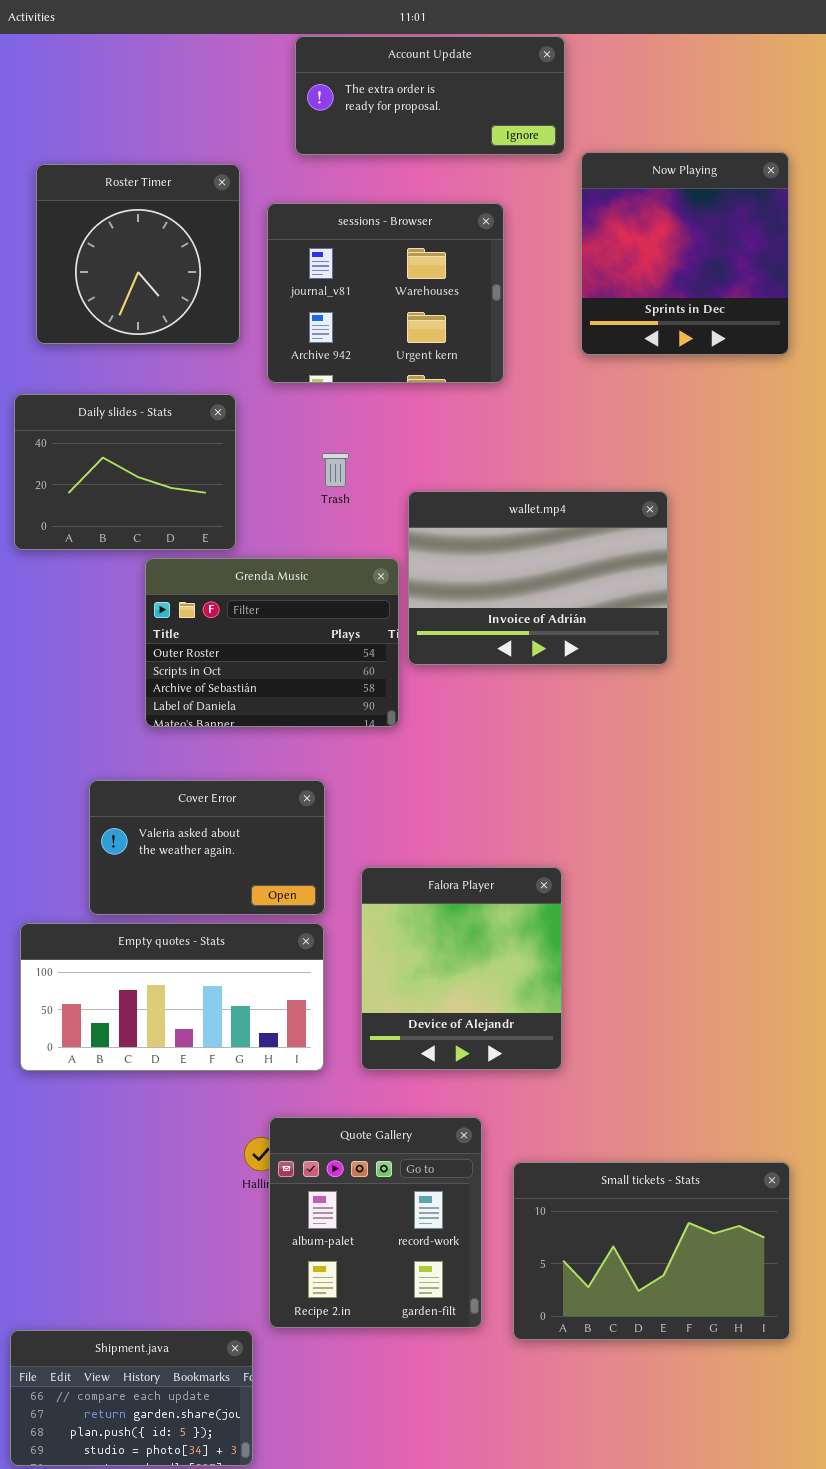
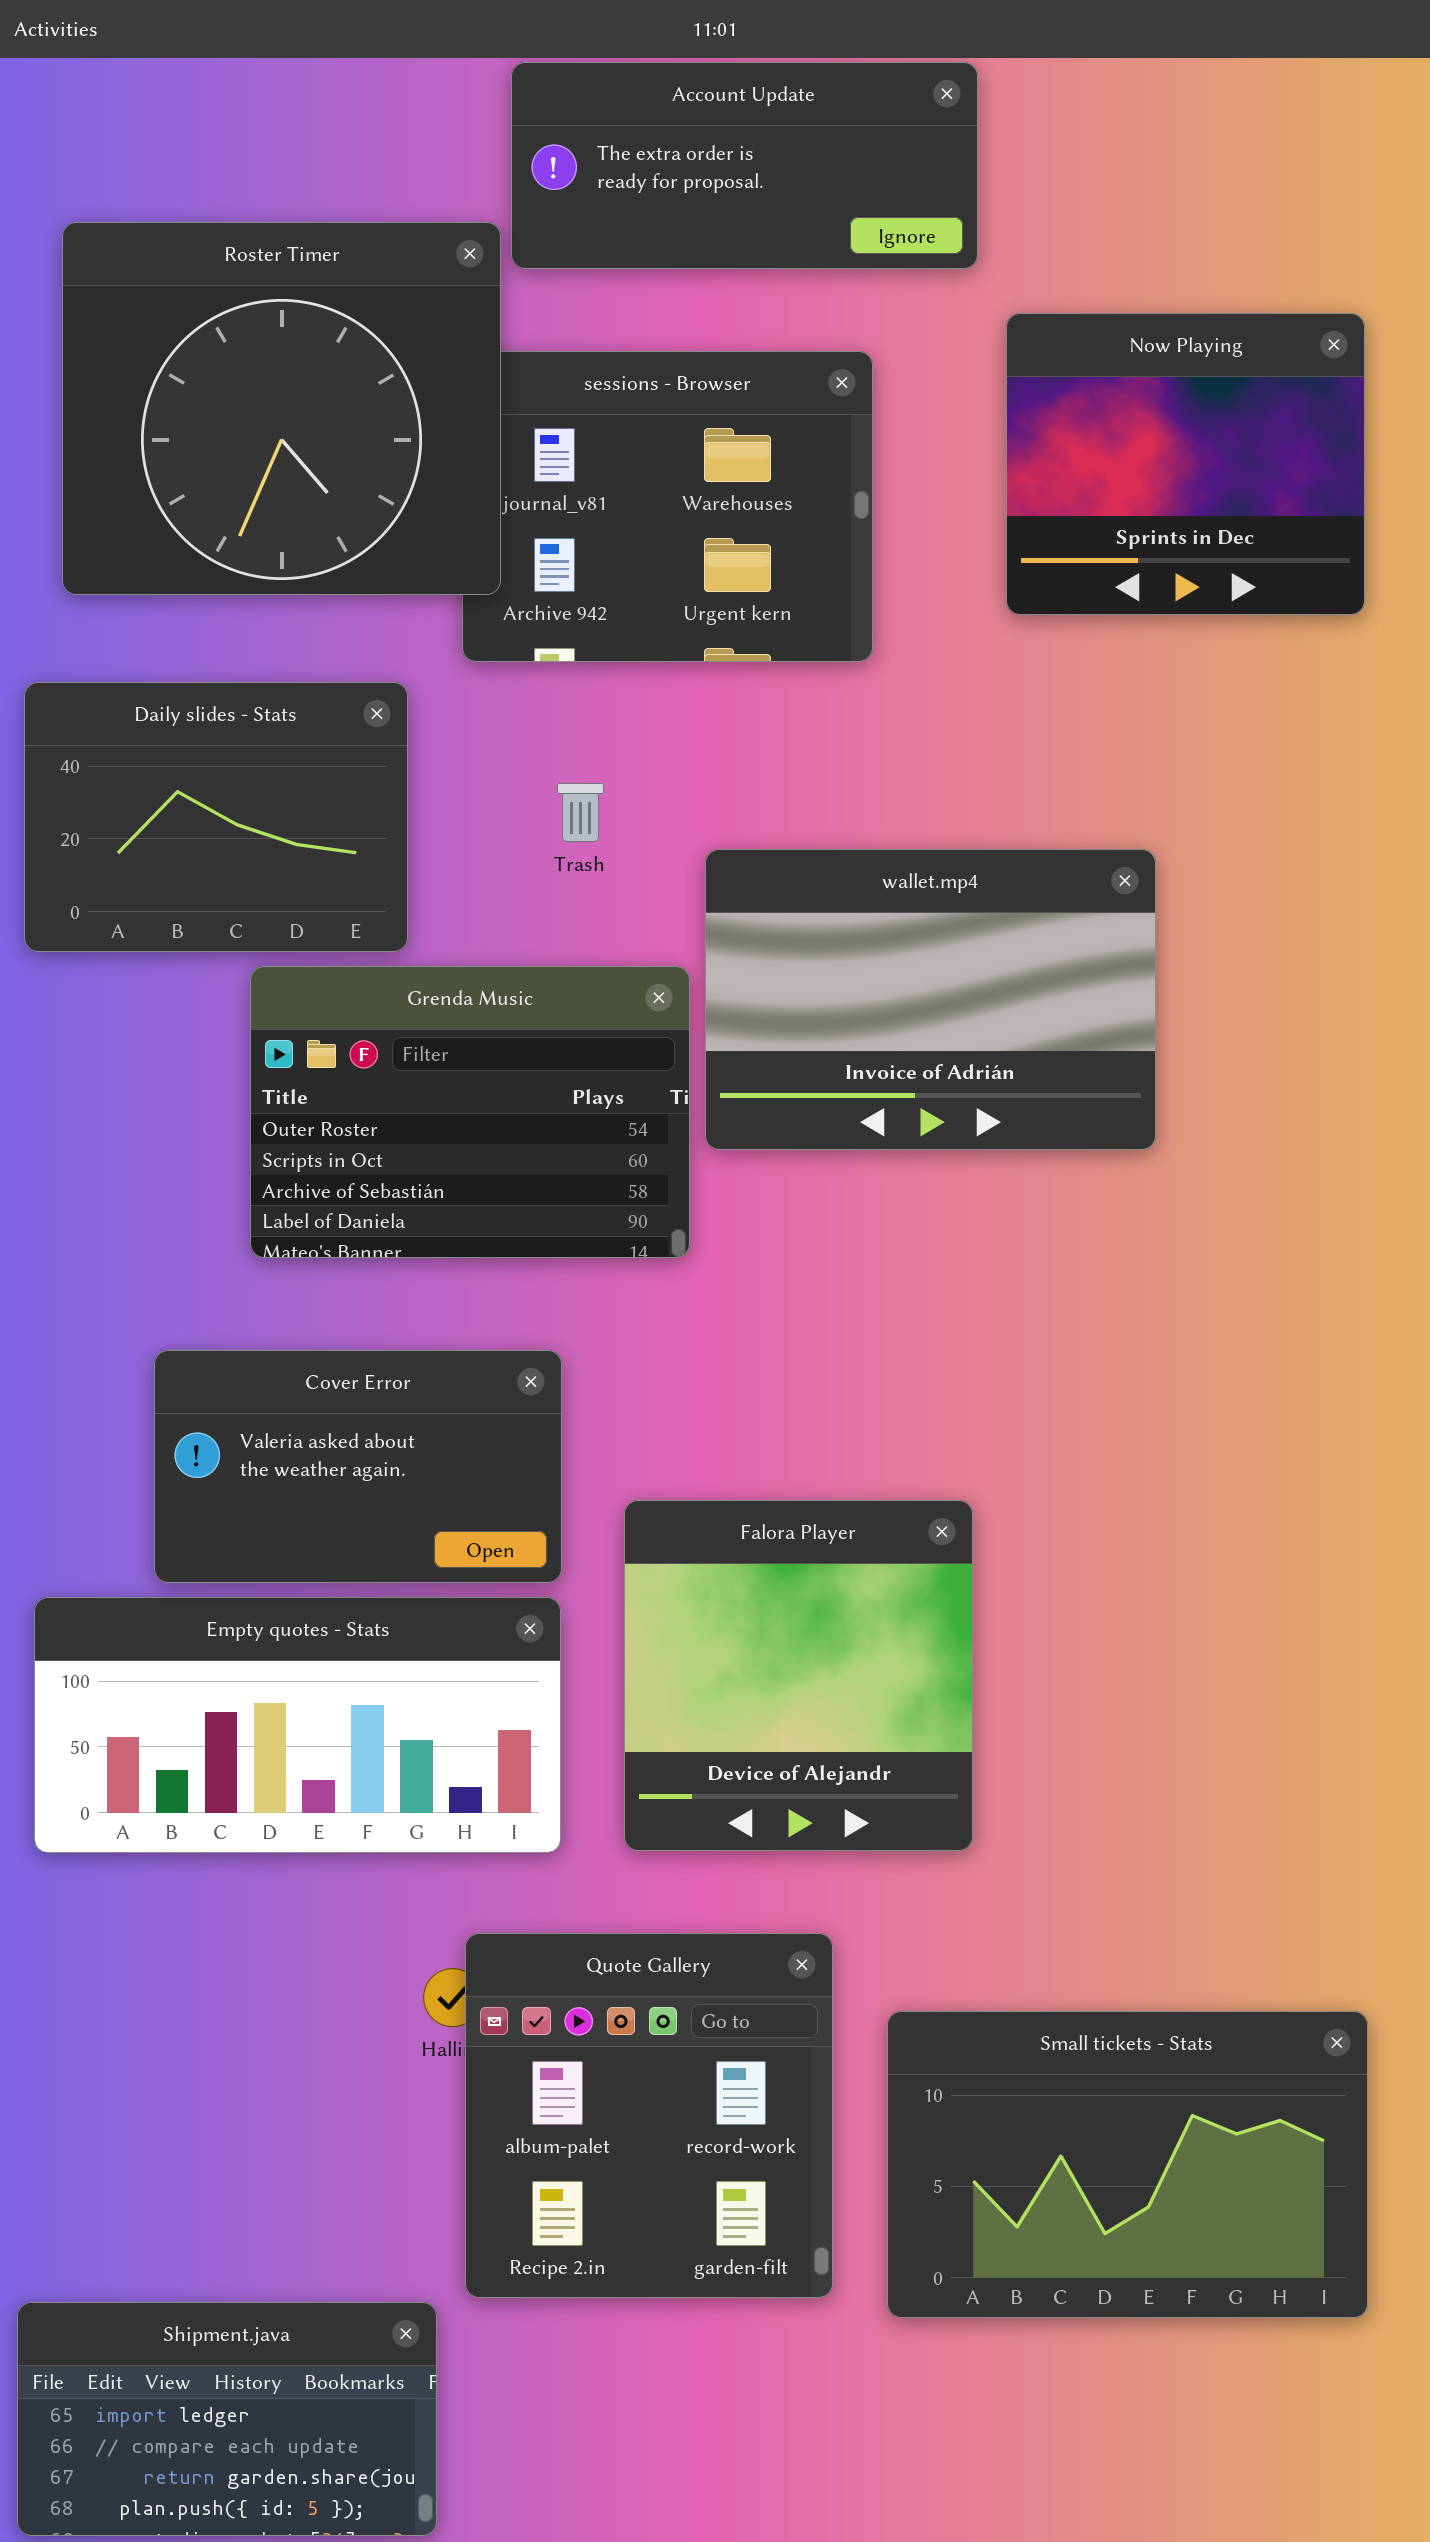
Now Playing: [581,152,789,355] -> [1006,313,1365,615], resized
Roster Timer: [36,164,240,344] -> [62,222,501,595], resized
Shipment.java: [10,1330,253,1466] -> [17,2302,437,2536], scrolled up 1 row

